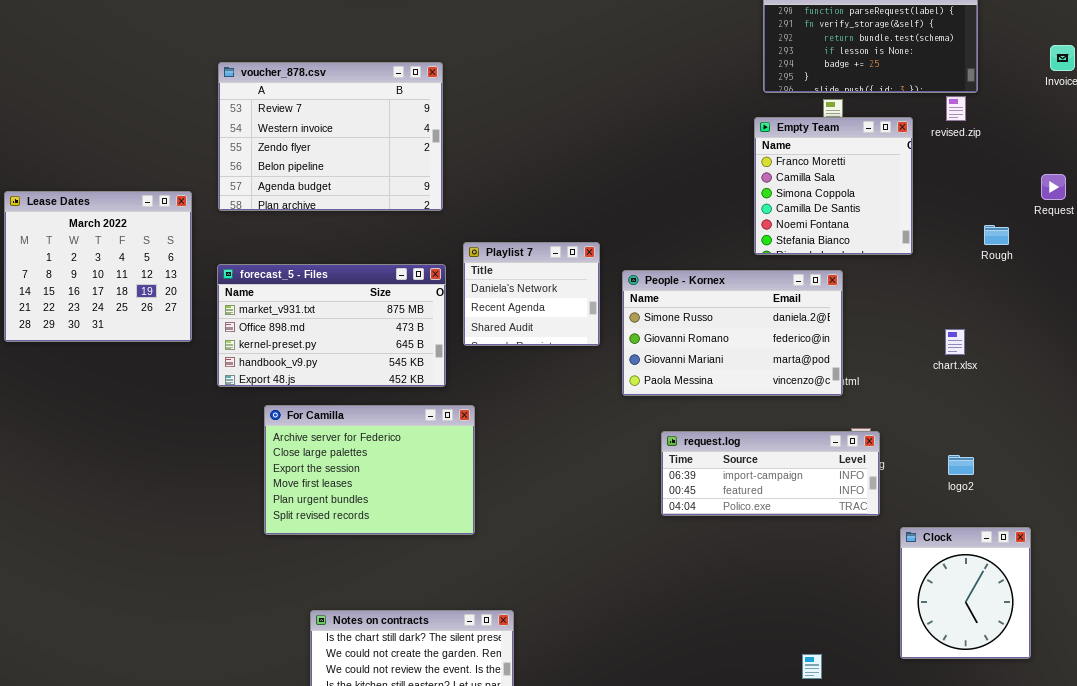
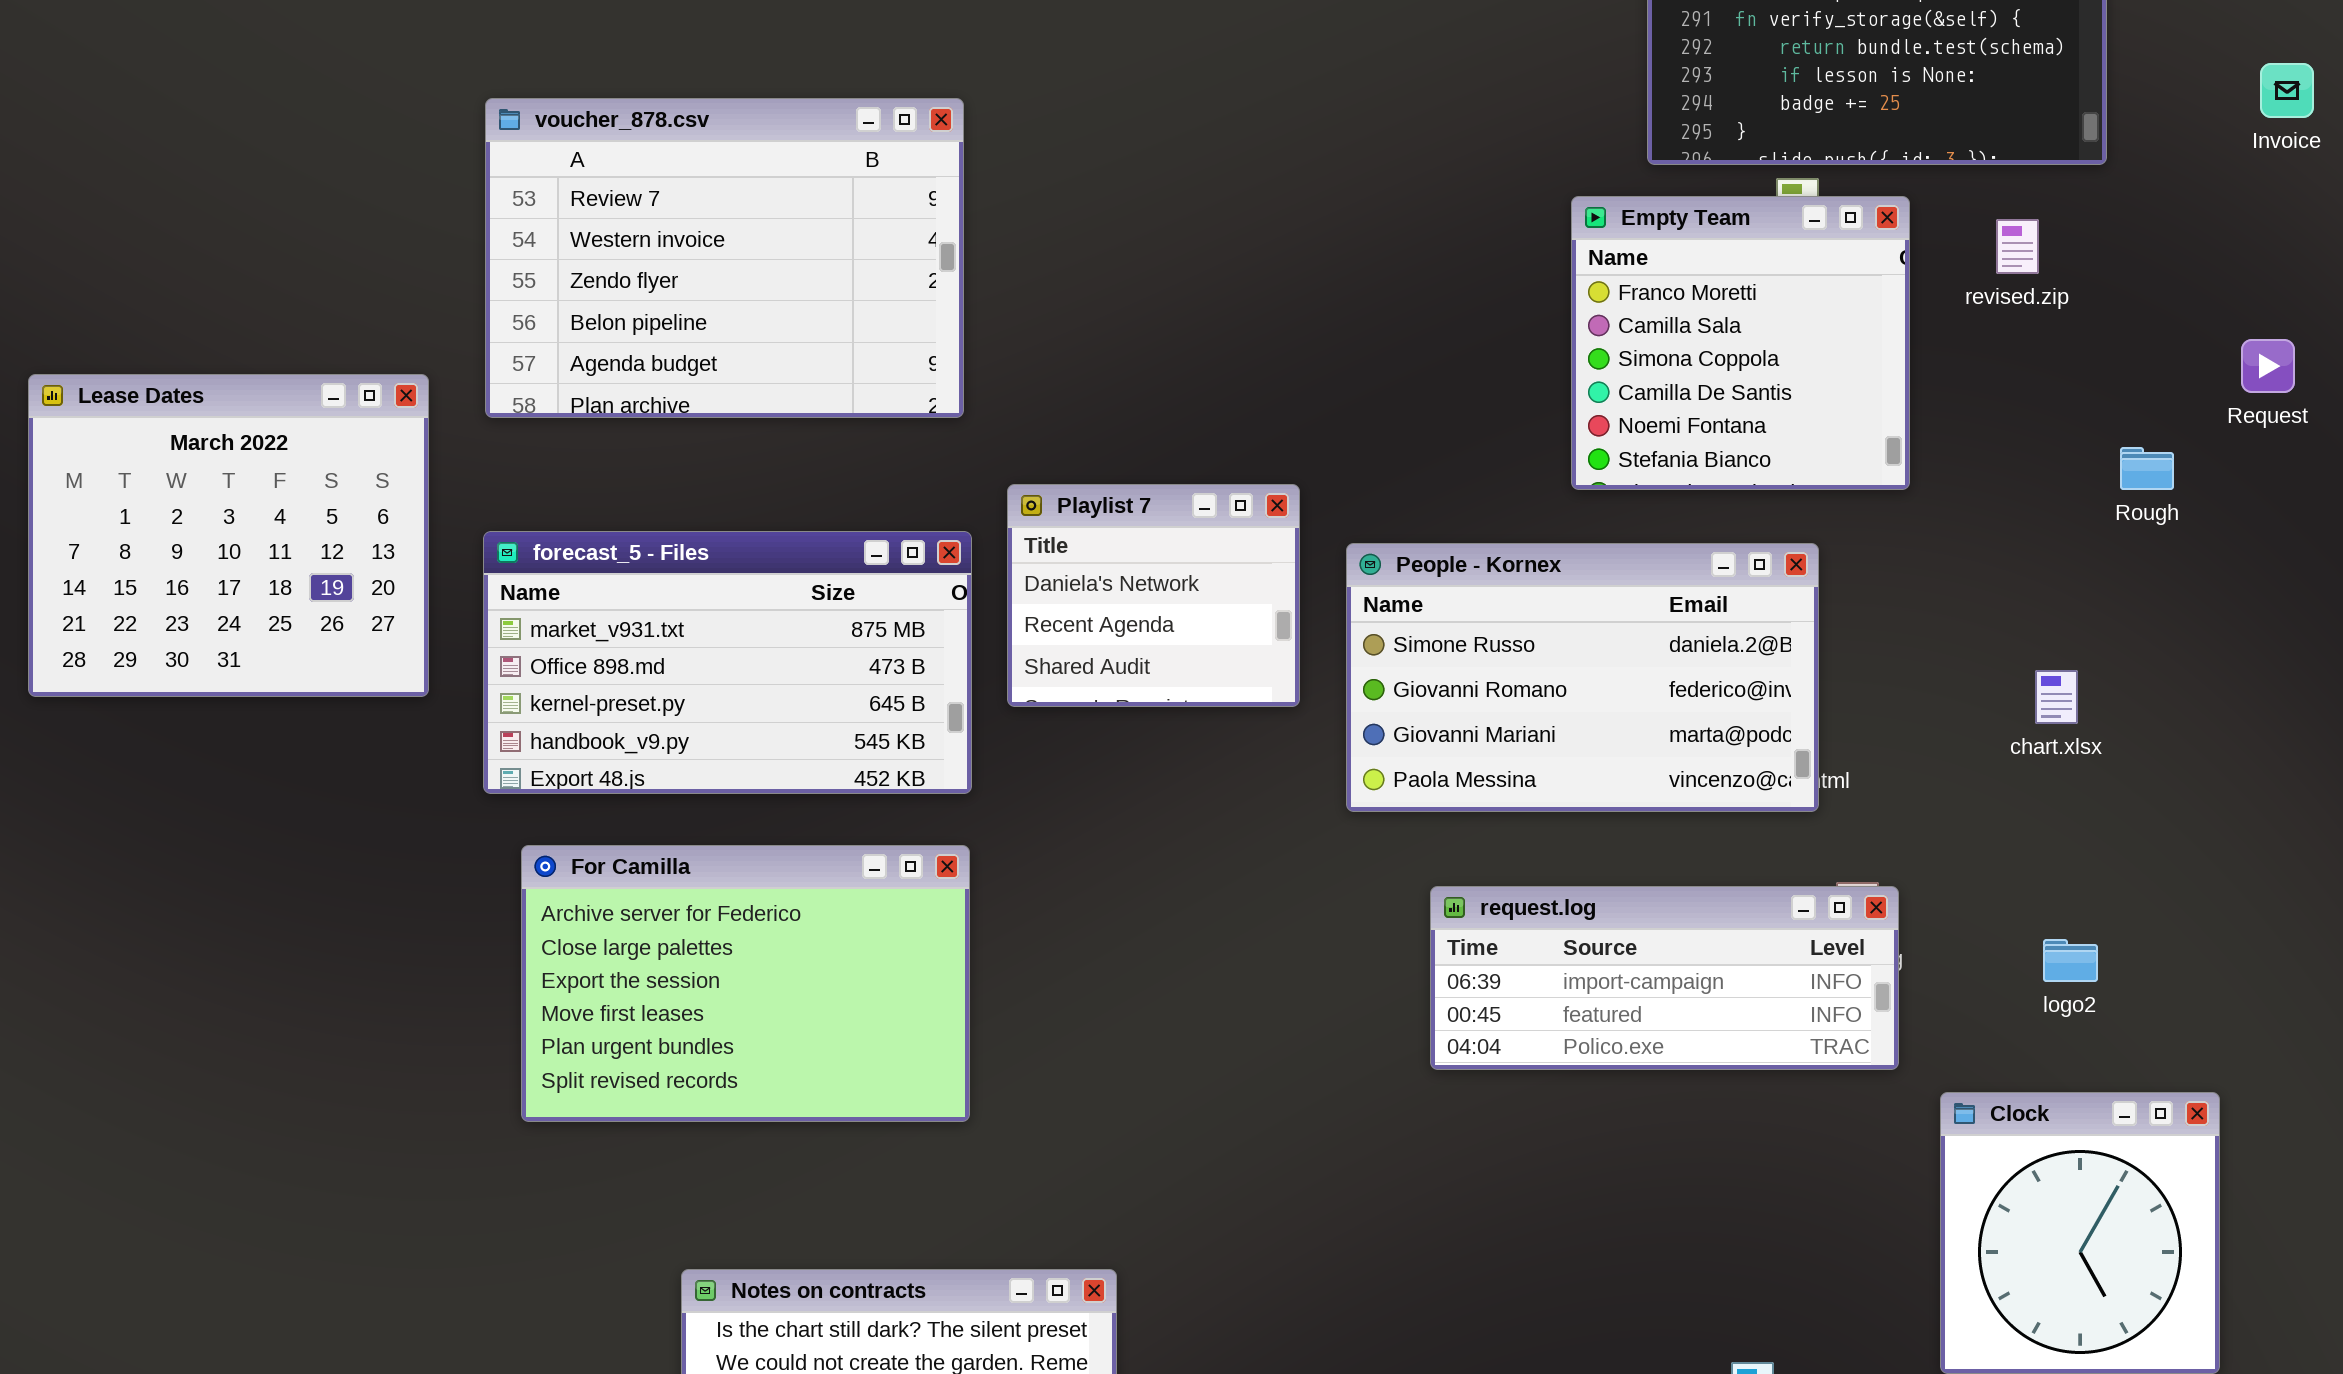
revised.zip: [946,96,966,121] -> [1996,219,2039,274], moved
Empty Team: [754,117,913,255] -> [1571,196,1910,490], moved
For Camilla: [264,405,475,535] -> [521,845,970,1122], moved

